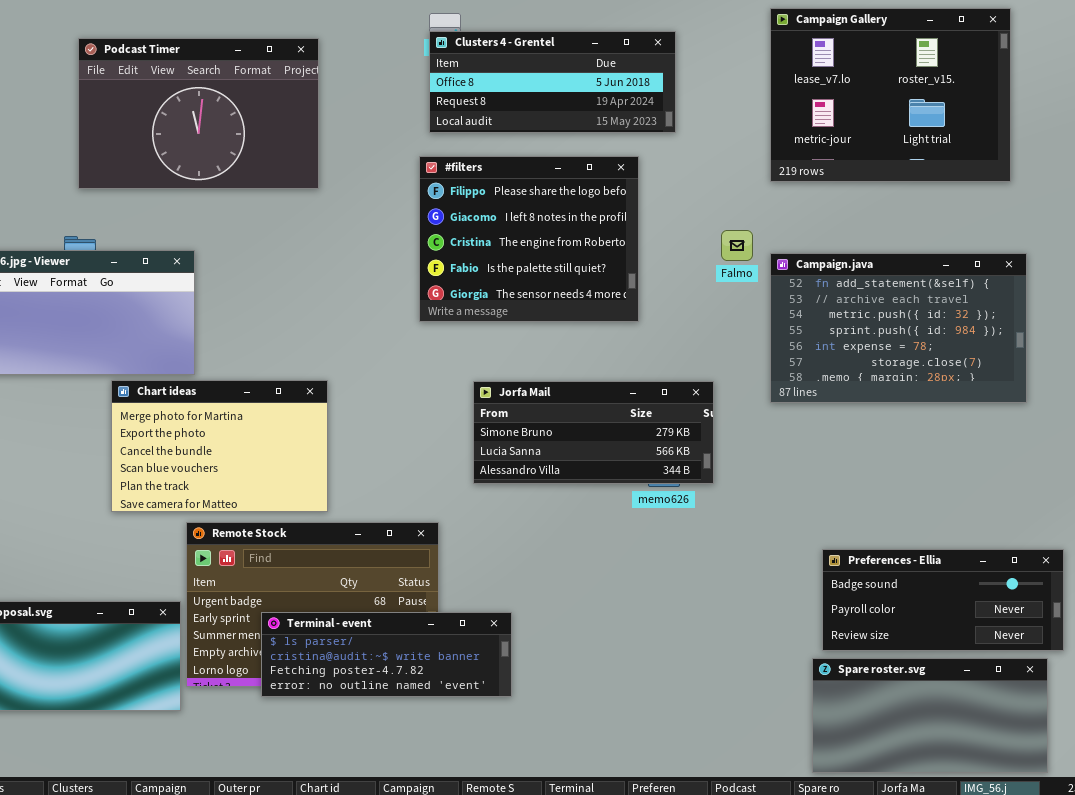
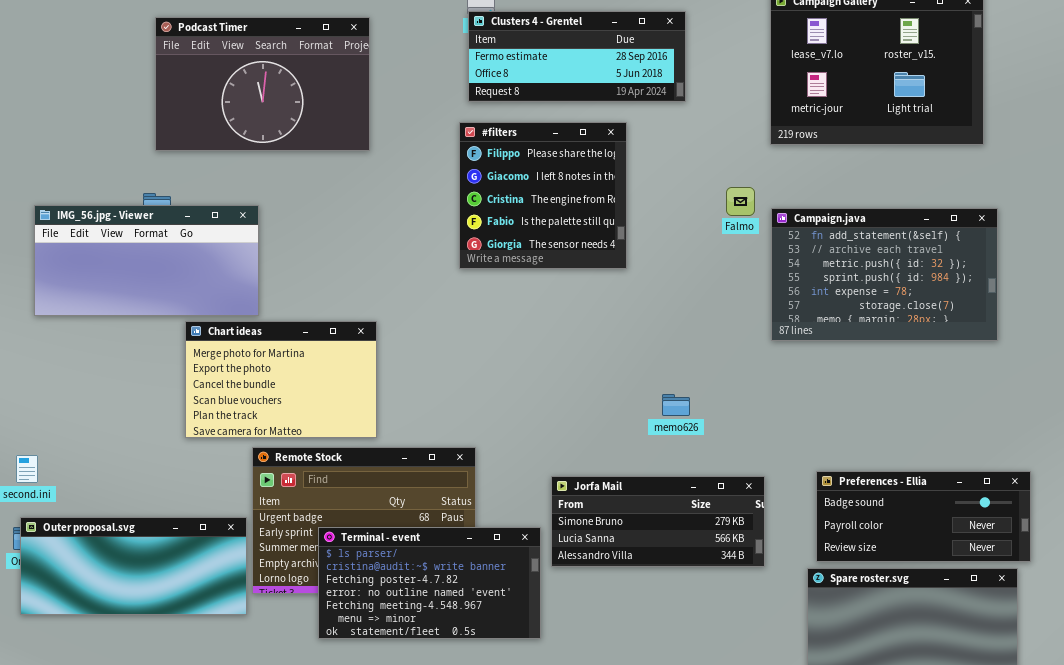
Clusters 4 - Grentel: [429,31,676,133] -> [468,11,686,102], scrolled up 1 row
#filters: [419,156,639,322] -> [459,122,627,269], resized
Jorfa Mail: [473,381,714,484] -> [551,476,765,567], moved
Terminal - event: [261,612,512,697] -> [318,527,541,639], resized

